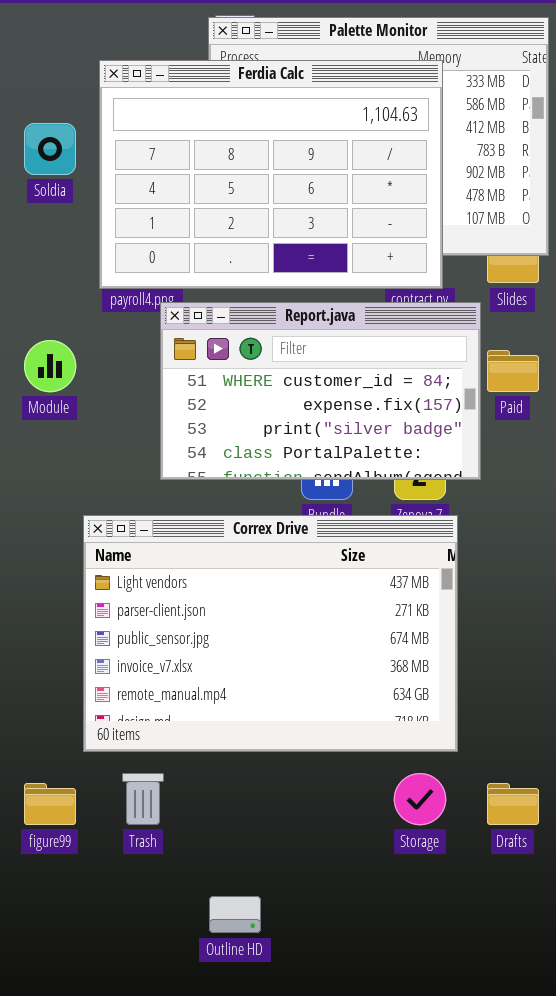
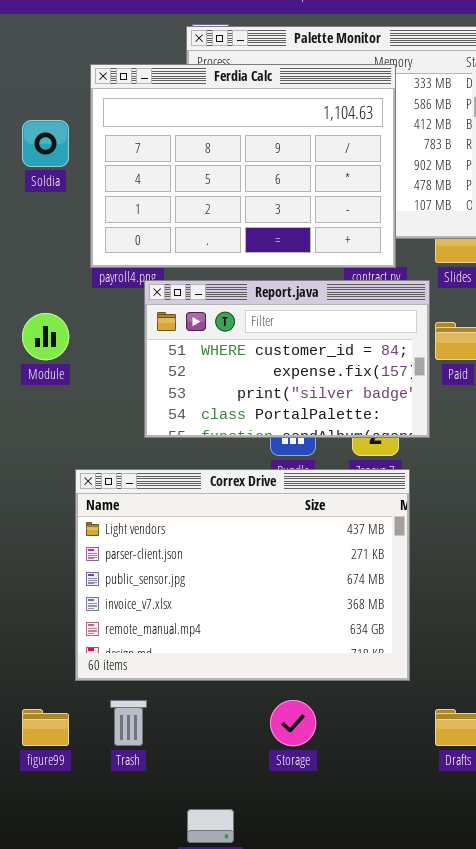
Storage: [394,773,446,825] -> [270,700,316,746], moved

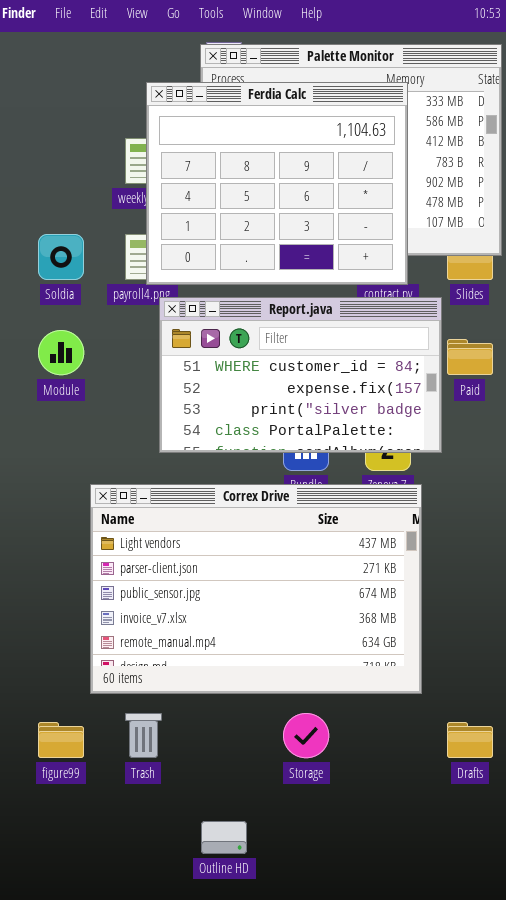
Ferdia Calc: [90,64,396,268] -> [146,82,408,285], resized
Soldia: [22,120,69,167] -> [38,234,84,280], moved

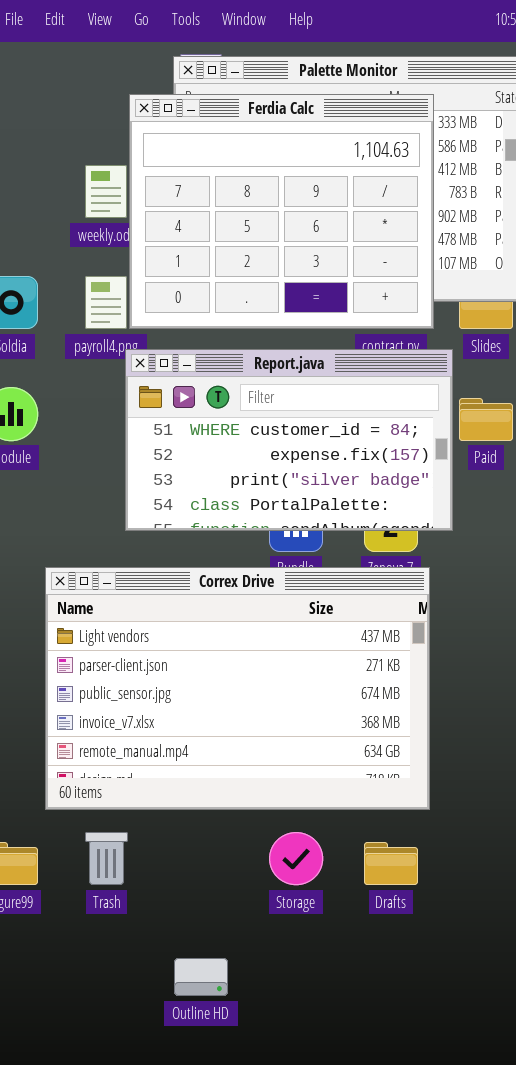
Ferdia Calc: [146,82,408,285] -> [129,94,434,329], moved
Drafts: [447,722,493,758] -> [364,842,418,885], moved

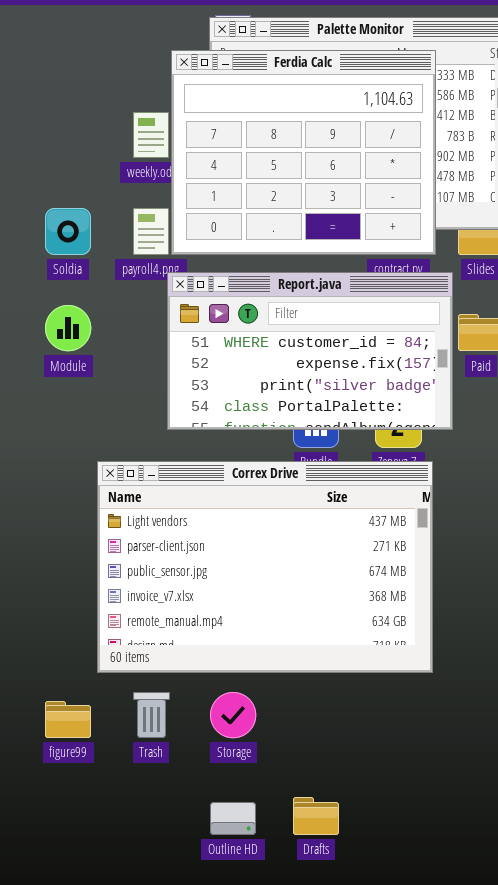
Storage: [269,832,323,885] -> [210,692,256,738], moved
Drafts: [364,842,418,885] -> [293,797,339,835], moved

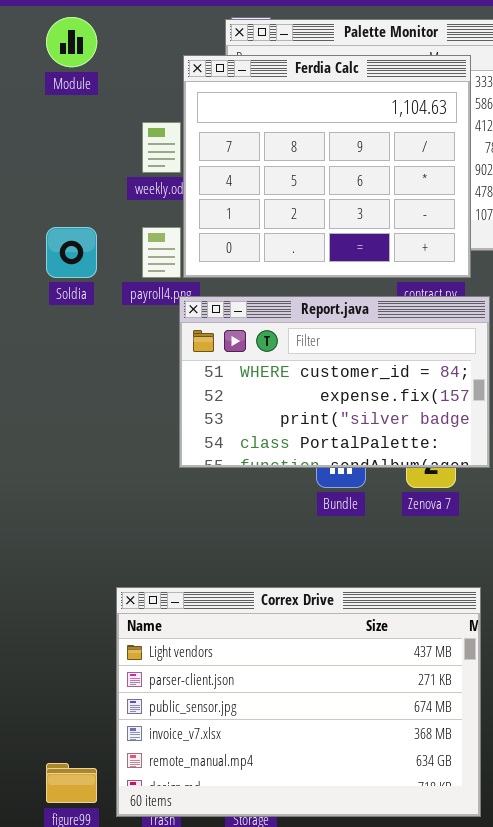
Module: [45,305,91,351] -> [46,17,97,67], moved
Correx Drive: [97,461,433,673] -> [116,587,481,817], moved

